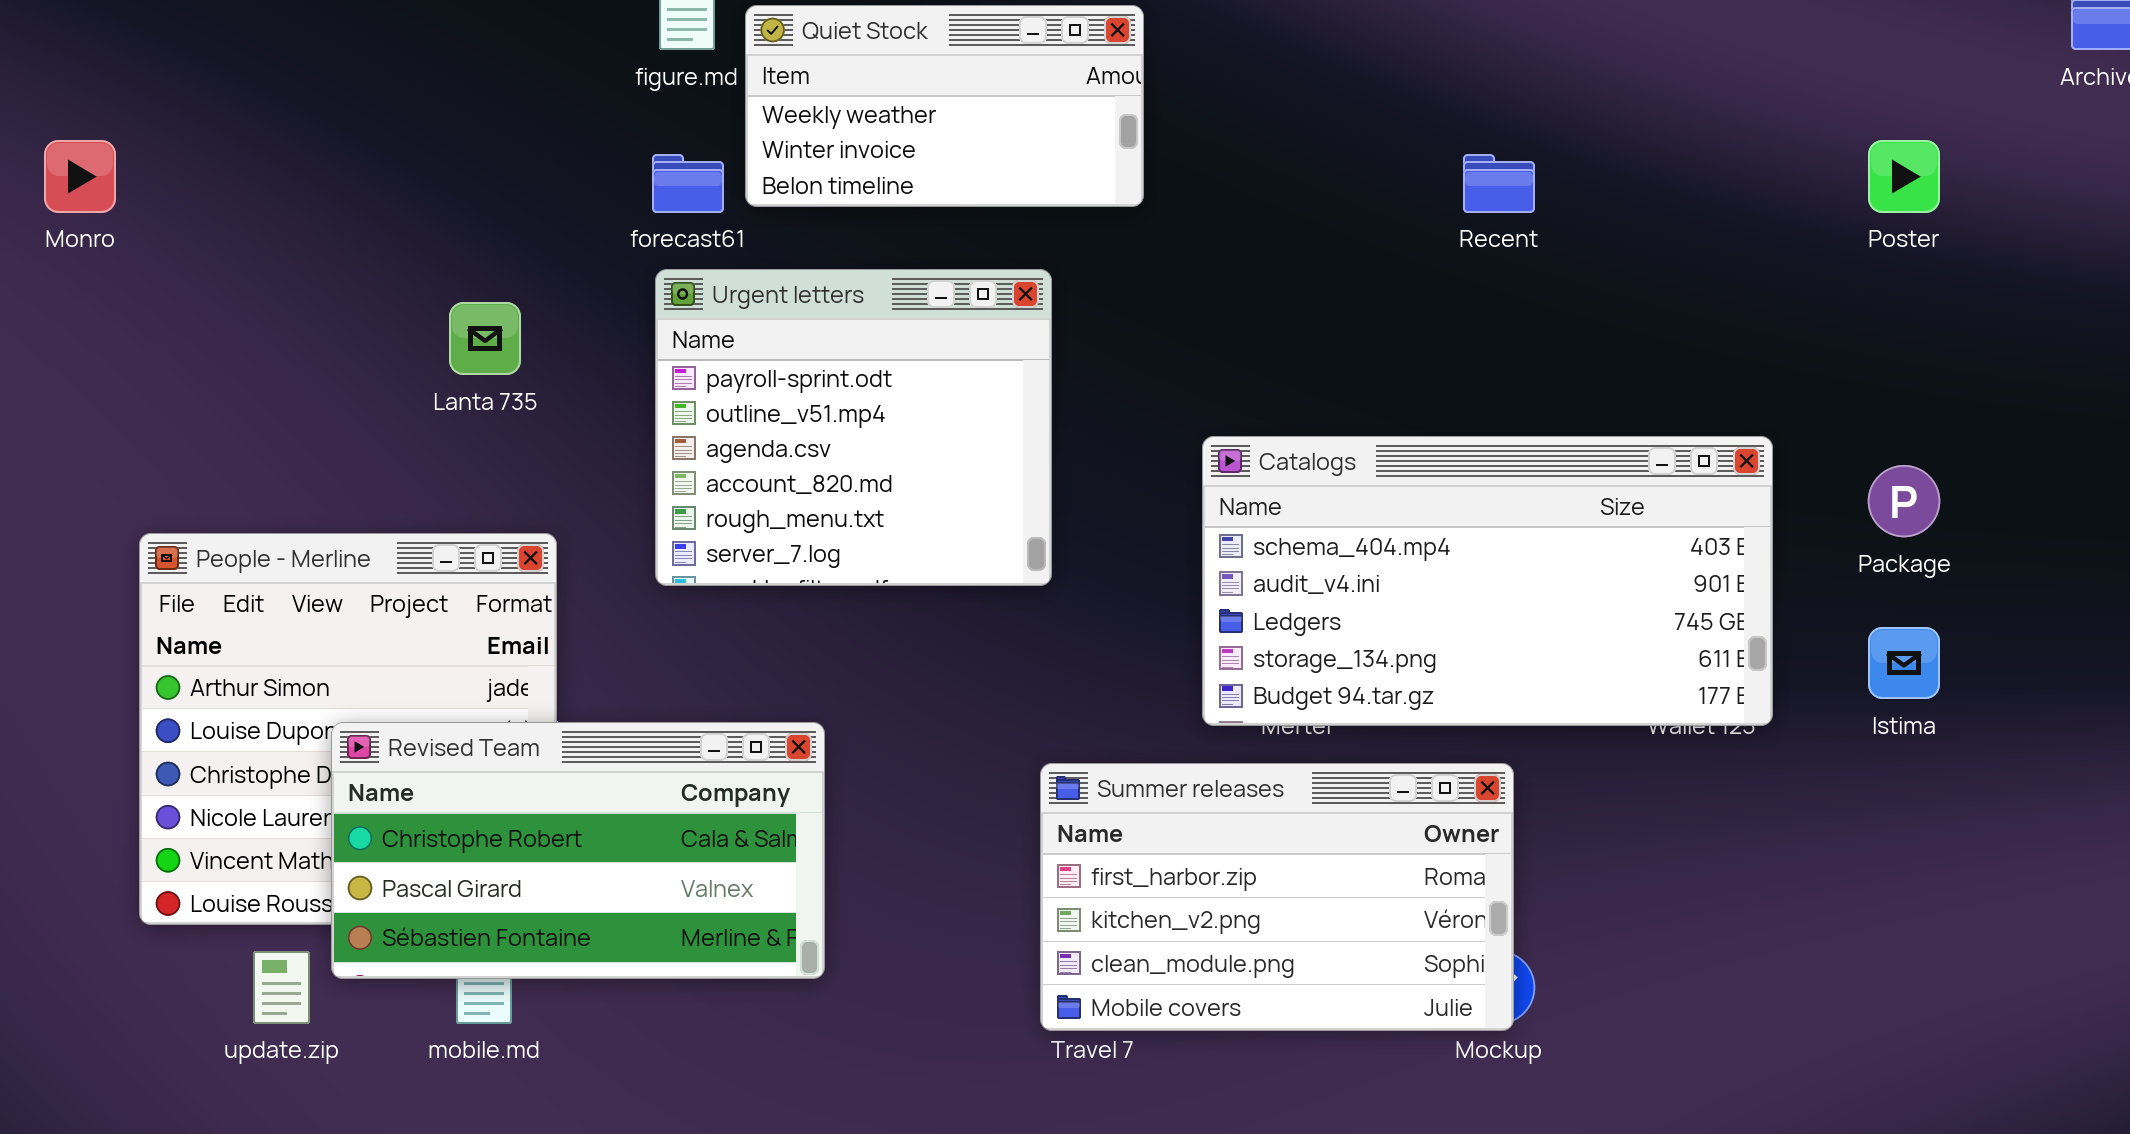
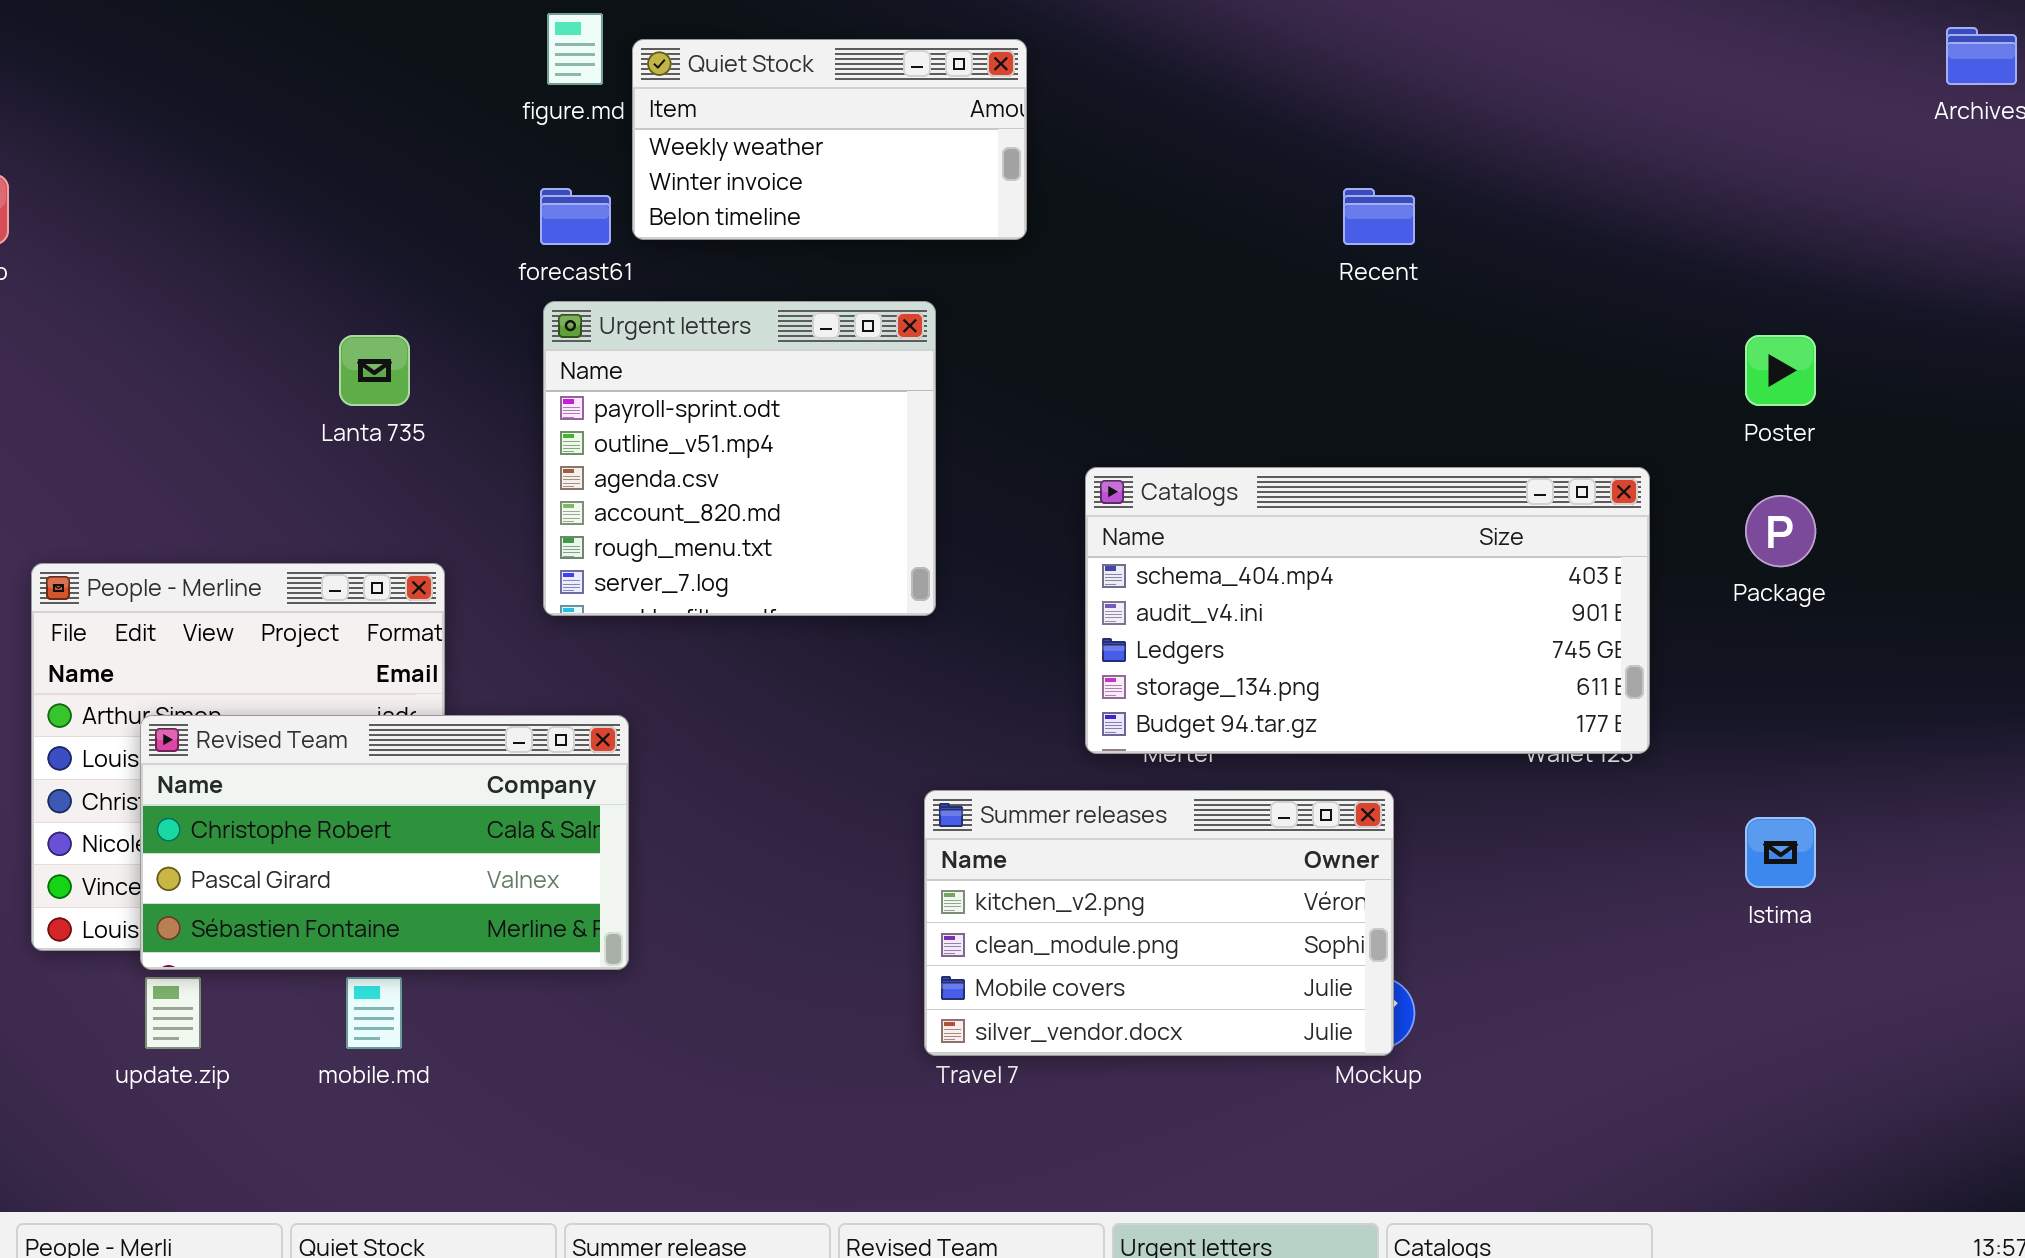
Poster: [1868,140,1940,213] -> [1745,335,1816,406], moved
Istima: [1868,627,1940,699] -> [1745,817,1816,888], moved
Revised Team: [331,722,825,979] -> [140,715,629,970], moved
Summer releases: [1040,763,1514,1031] -> [924,790,1394,1056], scrolled down 1 row

